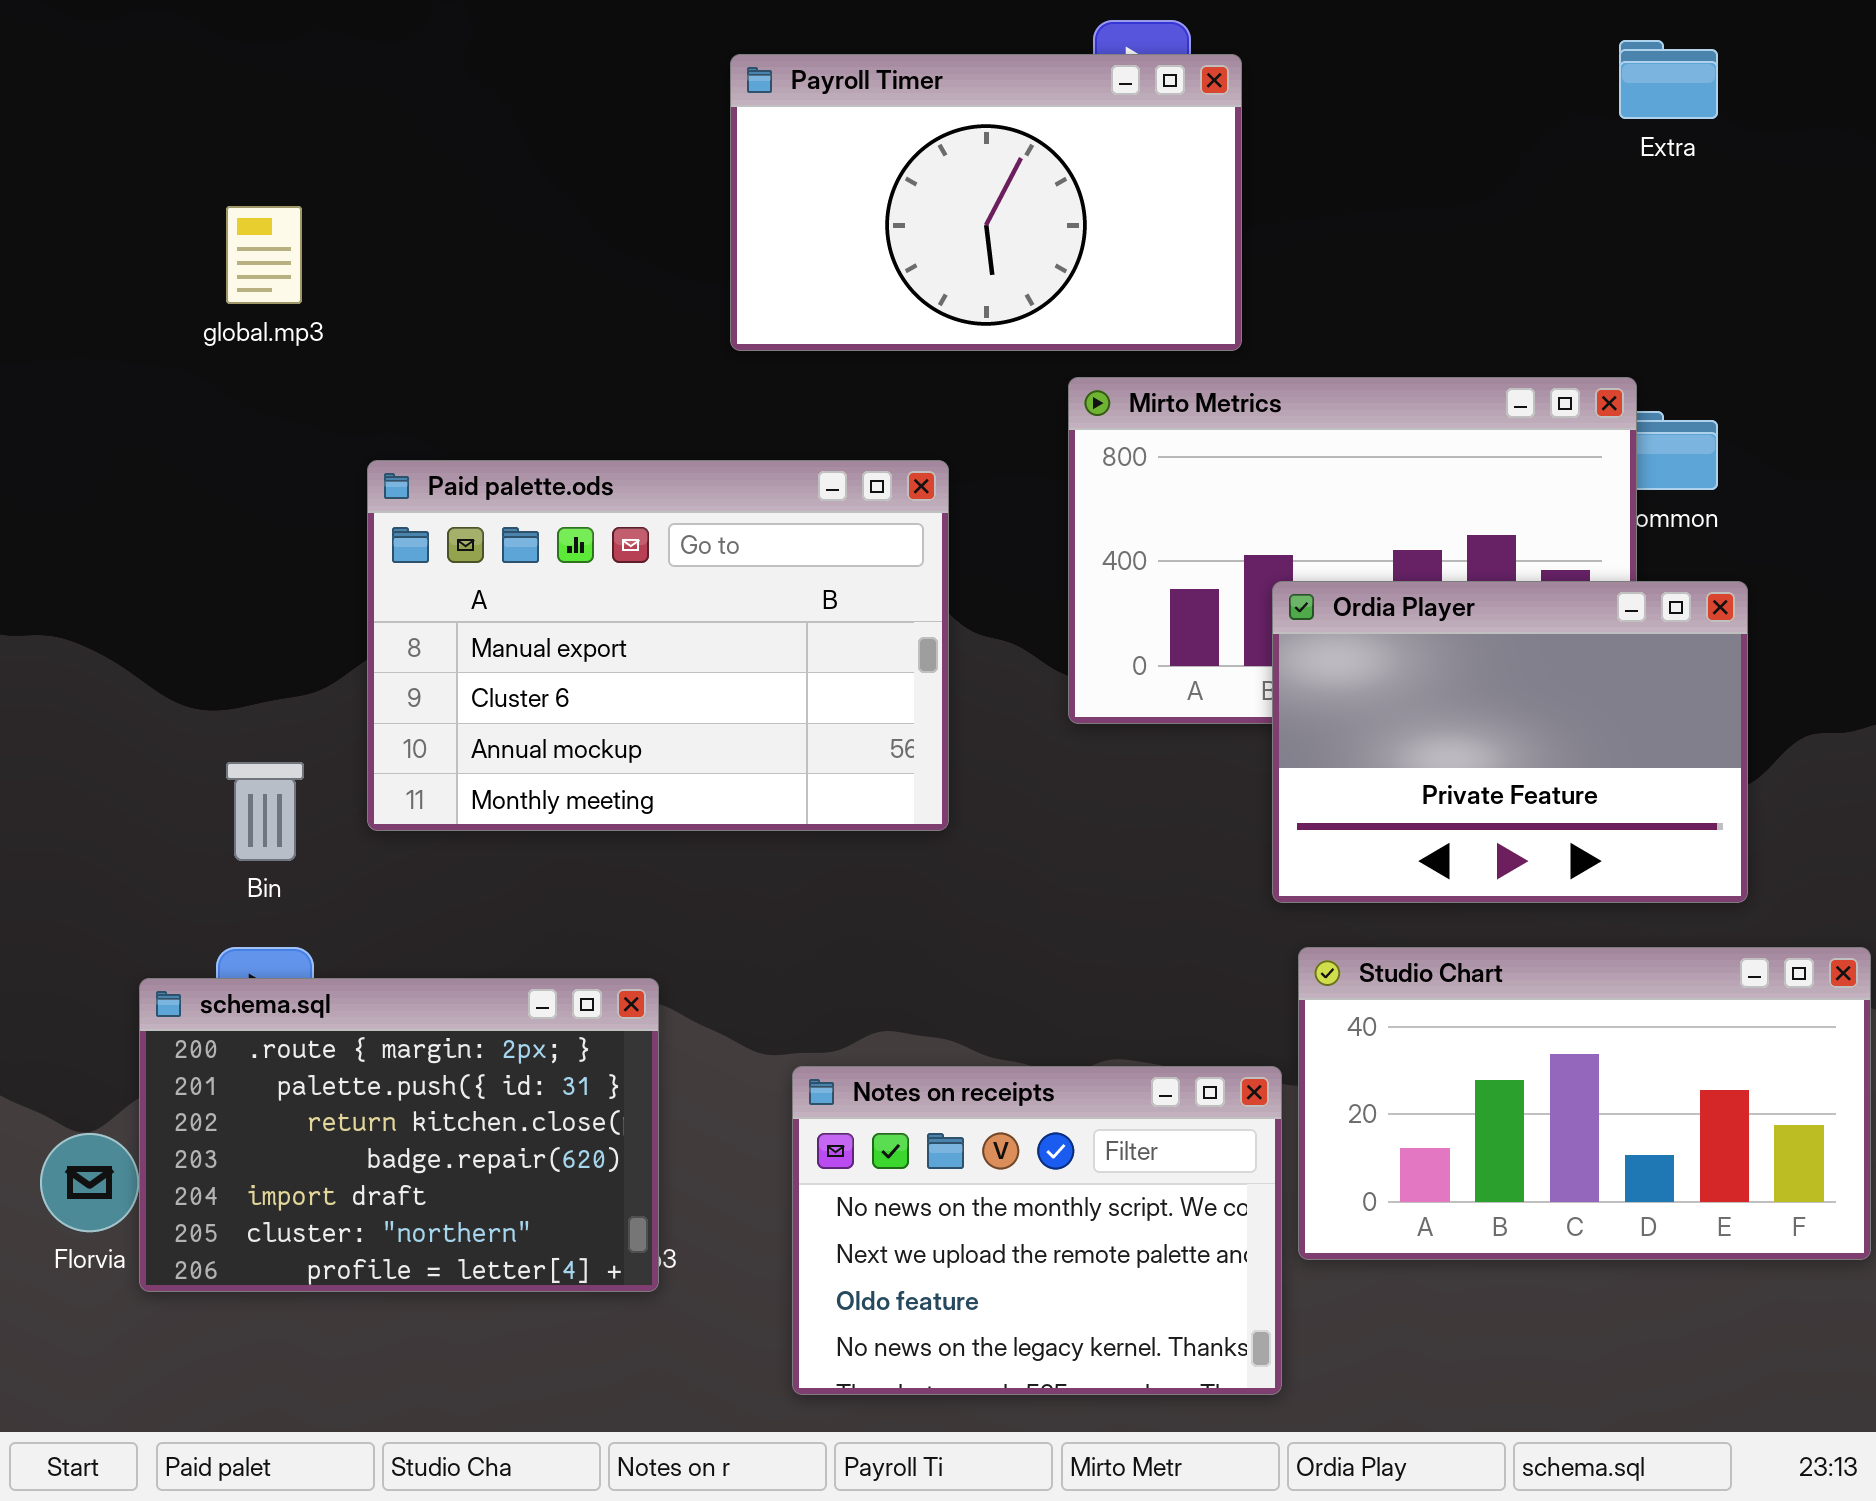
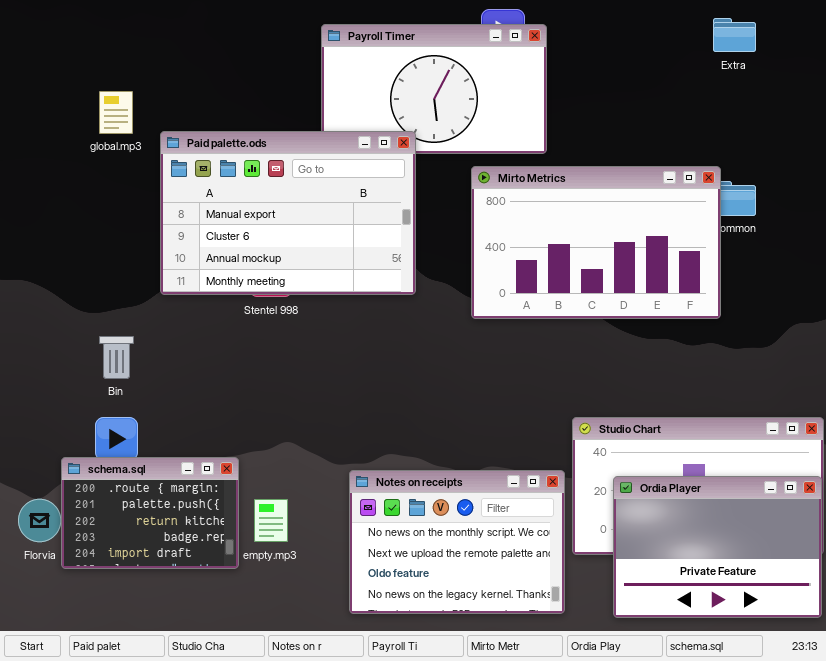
Paid palette.ods: [367,460,949,831] -> [160,131,416,295], moved
Ordia Player: [1272,581,1748,903] -> [613,476,822,618], moved
schema.sql: [139,978,659,1292] -> [61,457,239,569], resized

